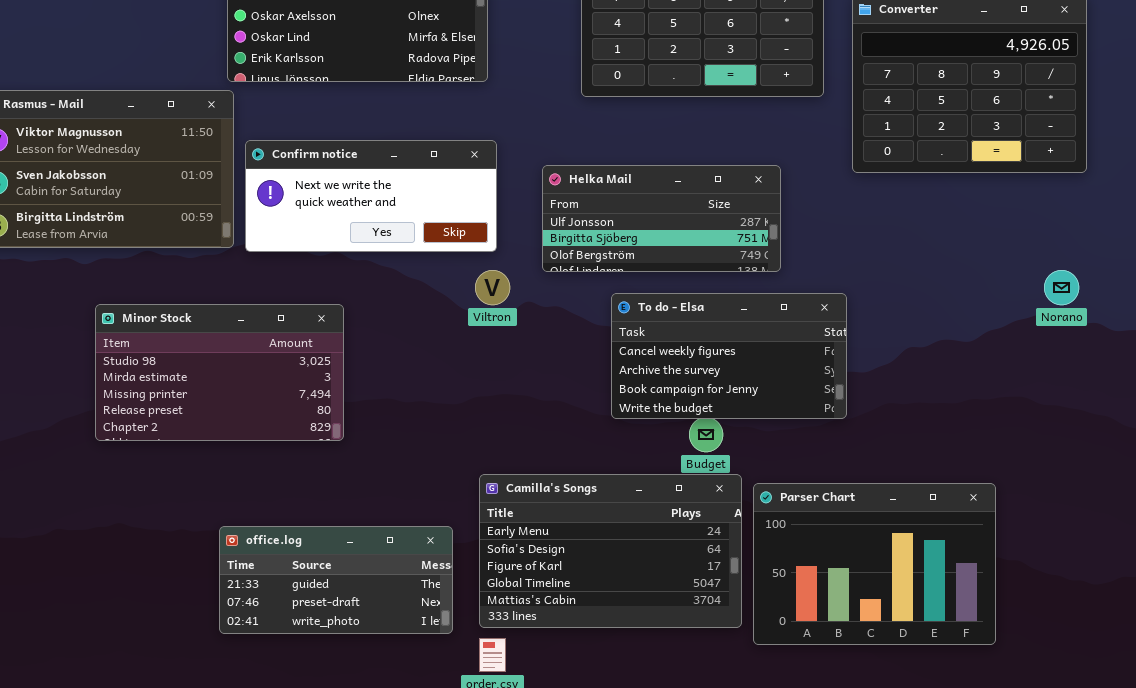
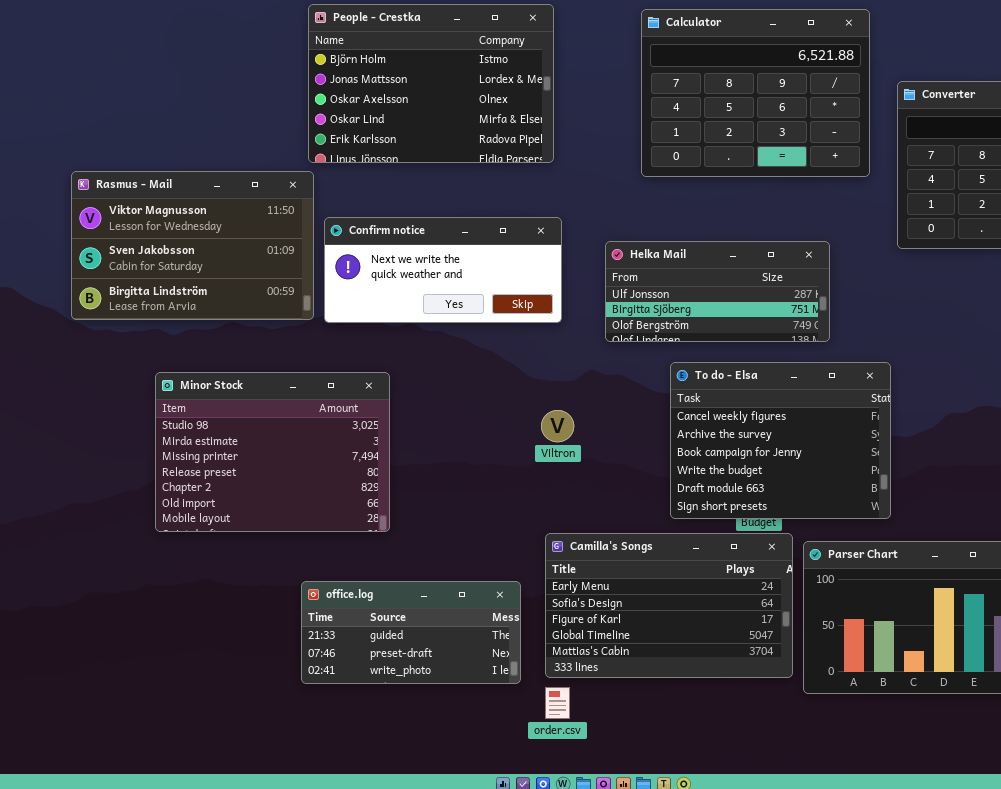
Viltron: [475,270,510,305] -> [541,410,574,442], moved
To do - Elsa: [611,293,847,419] -> [670,362,891,519], resized
Minor Stock: [95,304,344,441] -> [155,372,390,532], moved, resized

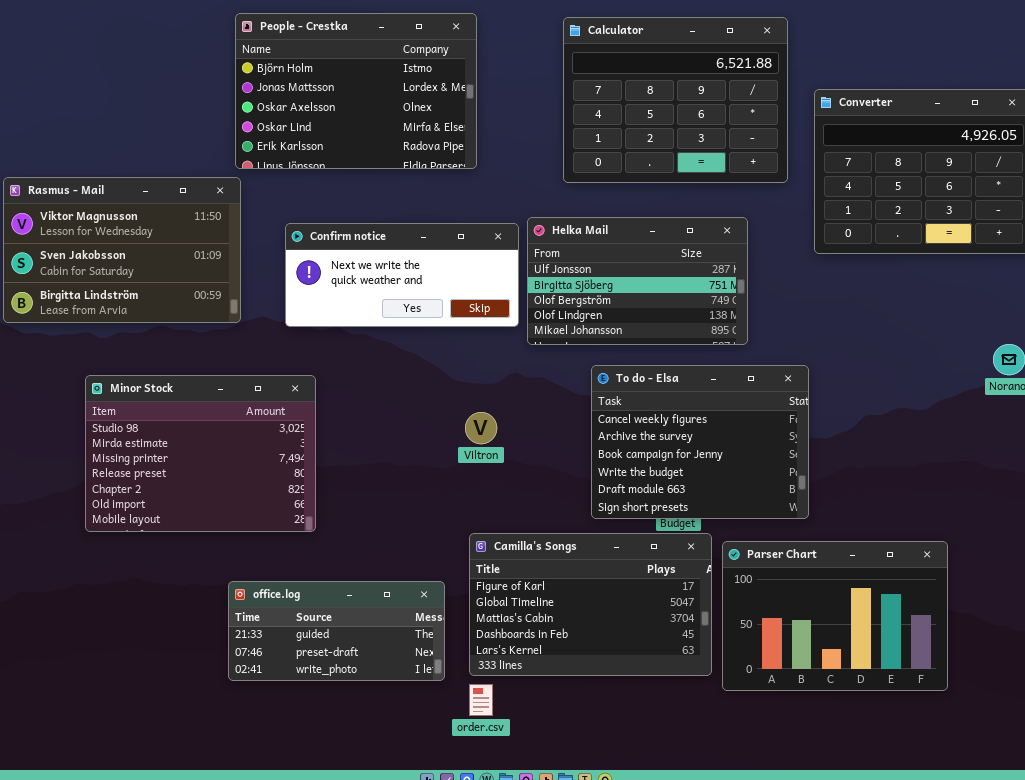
Confirm notice: [324,217,562,323] -> [285,223,519,327], moved
Helka Mail: [605,241,830,342] -> [527,217,748,345], resized
Camilla's Songs: [545,533,793,678] -> [469,533,712,676], scrolled down 2 rows

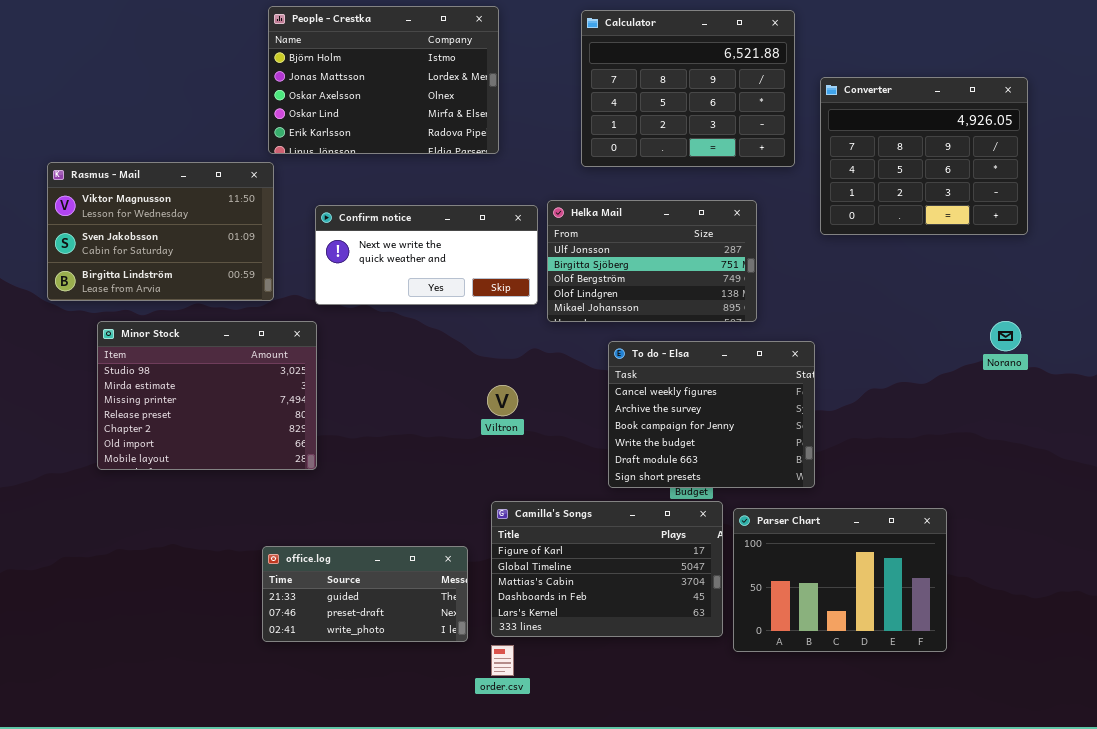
Minor Stock: [85,375,316,532] -> [97,321,317,470], moved

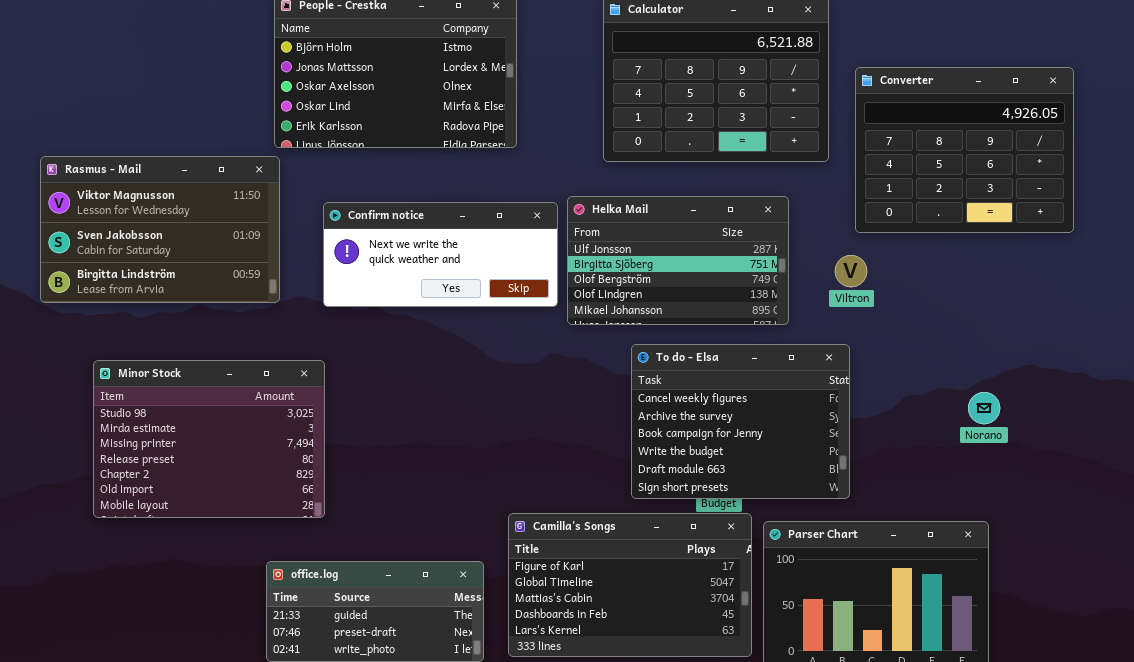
Minor Stock: [97,321,317,470] -> [93,360,325,518], moved
Norano: [990,321,1021,351] -> [968,392,1000,424], moved
Viltron: [487,385,518,416] -> [835,255,867,287], moved

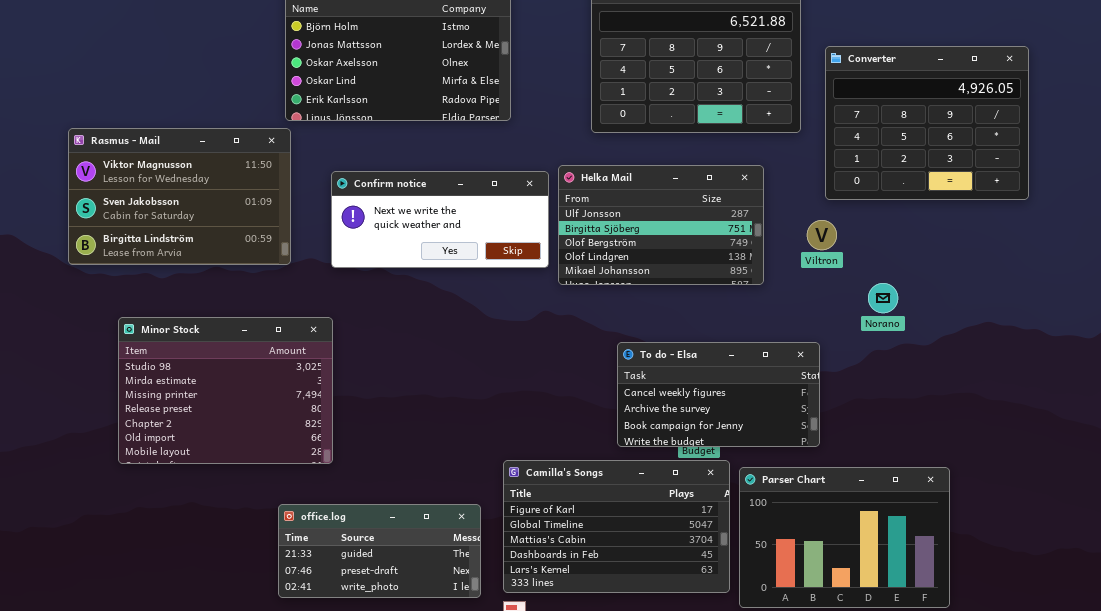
To do - Elsa: [631,344,850,499] -> [617,342,820,447], resized
Norano: [968,392,1000,424] -> [868,283,898,313], moved

